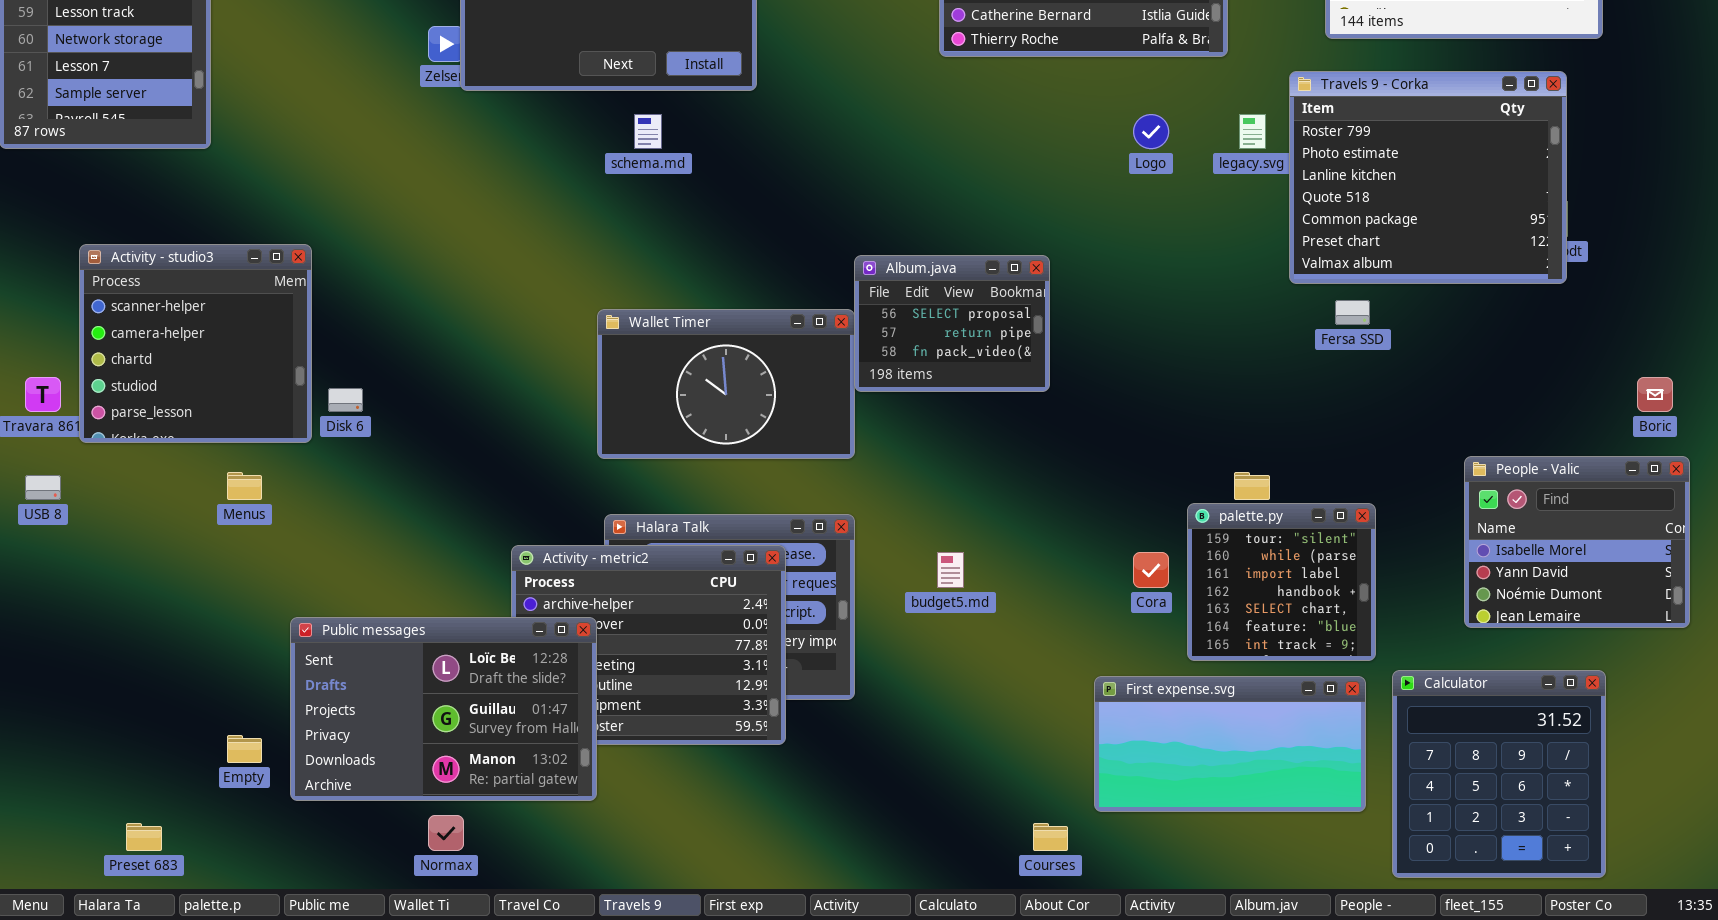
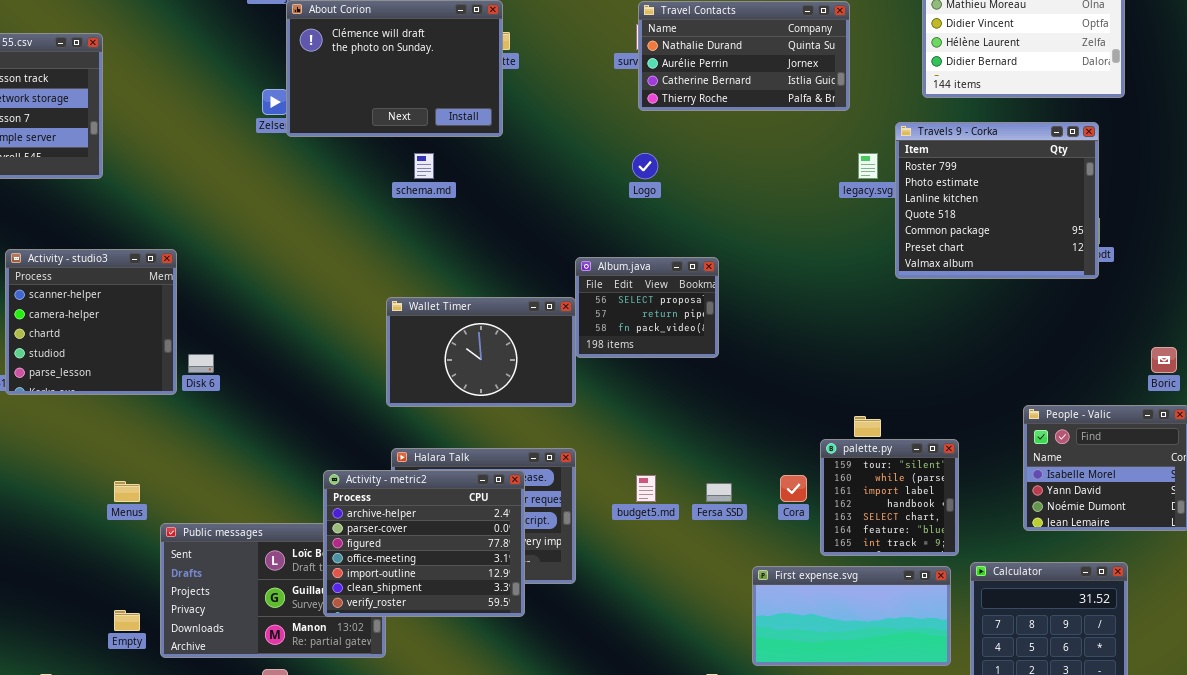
Logo: [1133,114,1169,149] -> [632,153,658,179], moved
Fersa SSD: [1335,300,1370,325] -> [706,483,732,502], moved
Menus: [227,472,262,500] -> [114,481,140,502], moved
Activity - metric2: [511,545,786,745] -> [323,470,525,617], raised

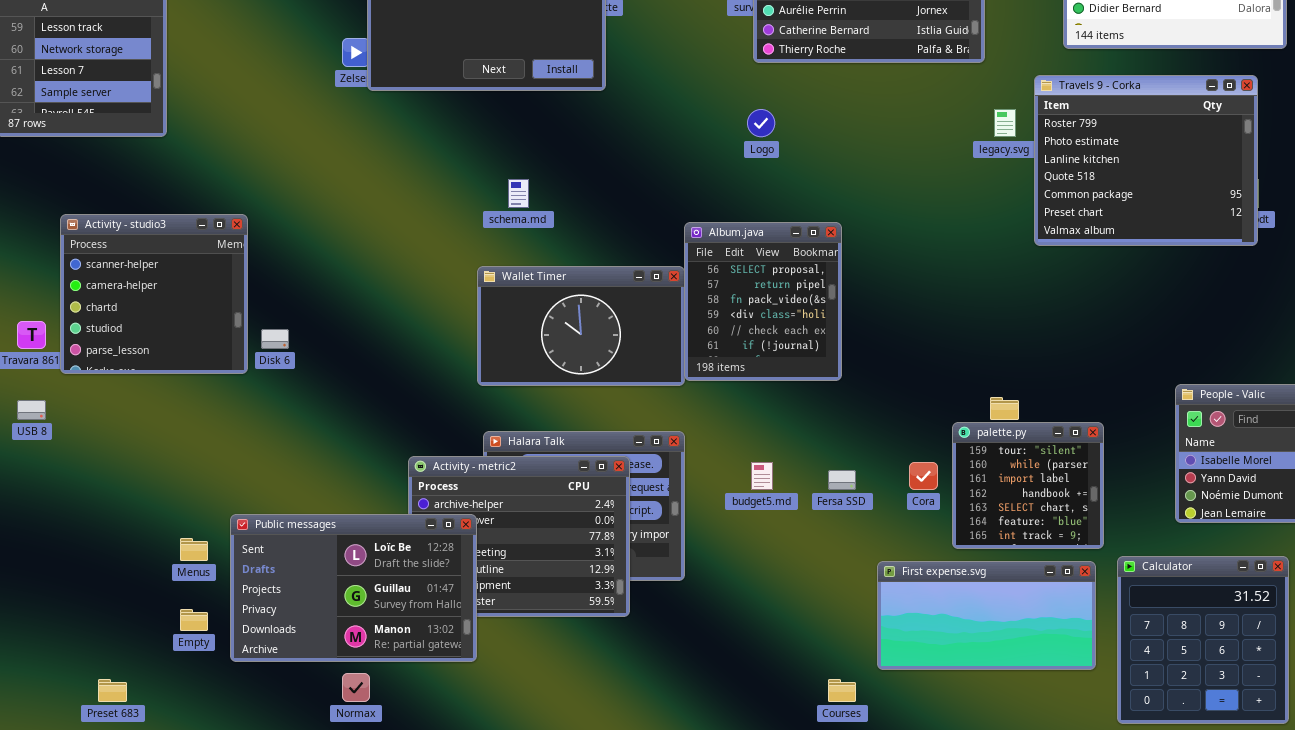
schema.md: [414,153,434,179] -> [508,179,529,208], moved
Album.java: [575,257,719,358] -> [684,222,842,381], resized
Menus: [114,481,140,502] -> [180,538,208,561], moved
Public messages: [160,523,386,658] -> [230,514,477,662], raised

